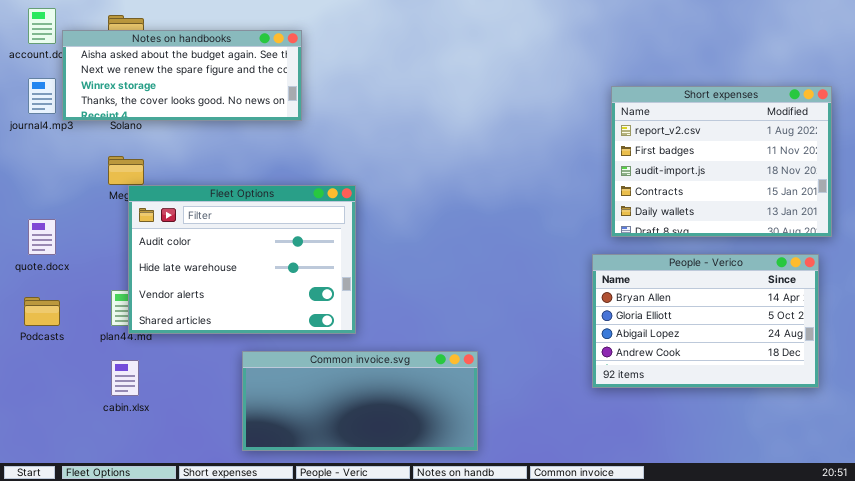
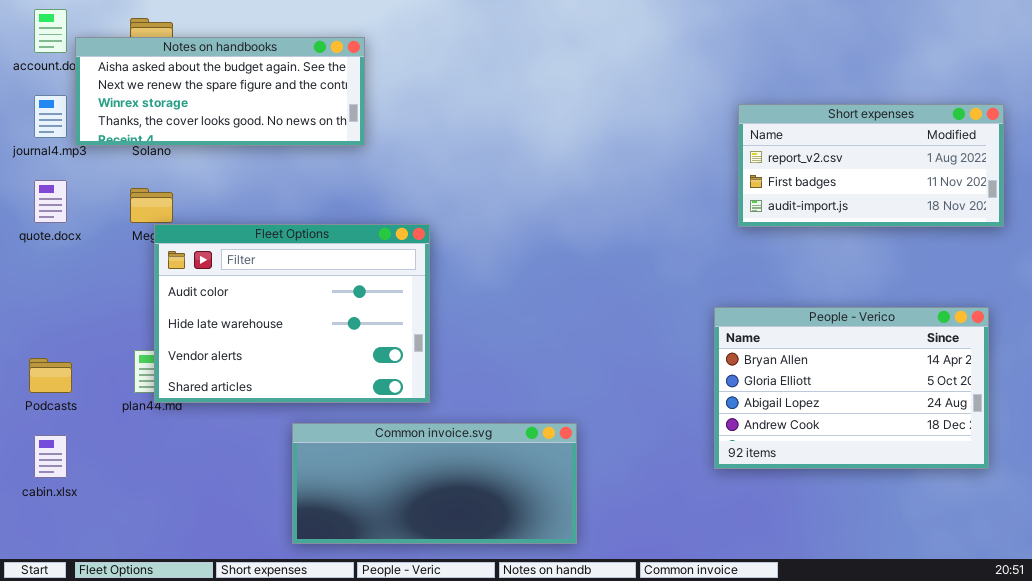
Short expenses: [611,86,832,237] -> [738,104,1004,227], resized
quote.docx: [28,219,56,255] -> [34,180,67,223], moved
cabin.xlsx: [111,360,139,396] -> [34,435,67,478], moved

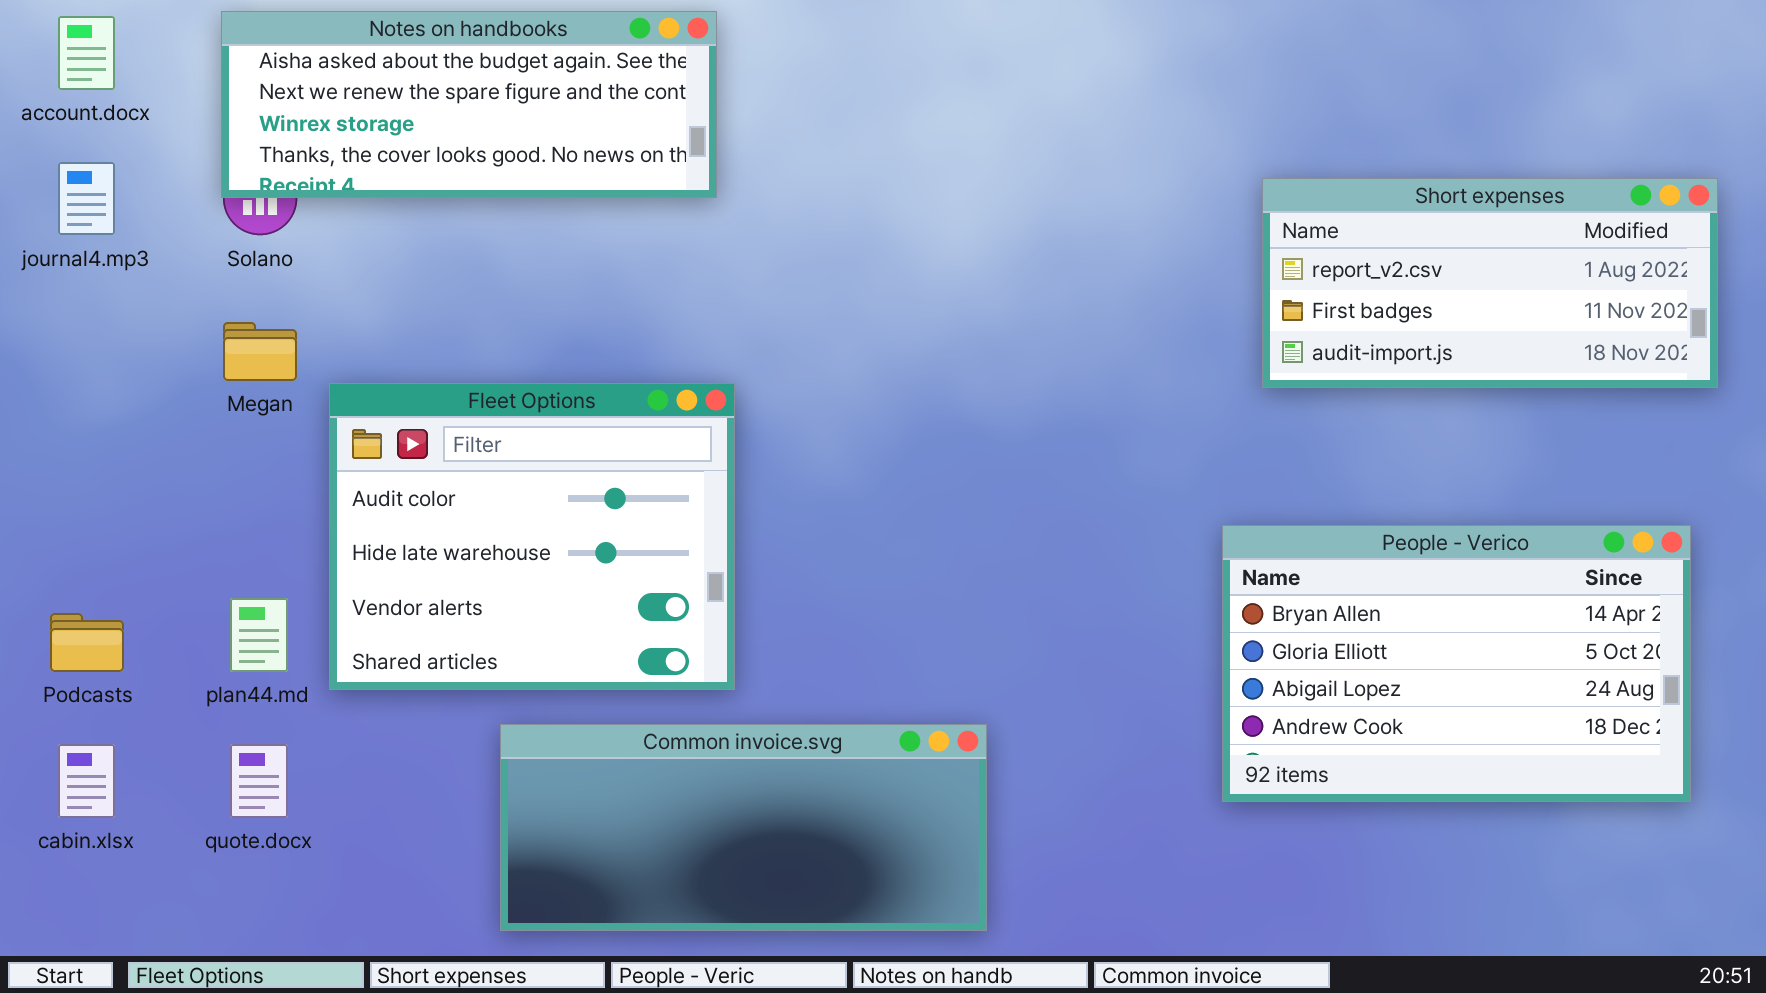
Notes on handbooks: [75,37,365,146] -> [221,11,717,198], moved
quote.docx: [34,180,67,223] -> [230,744,288,818], moved
Fleet Options: [154,224,430,403] -> [329,383,735,690], resized

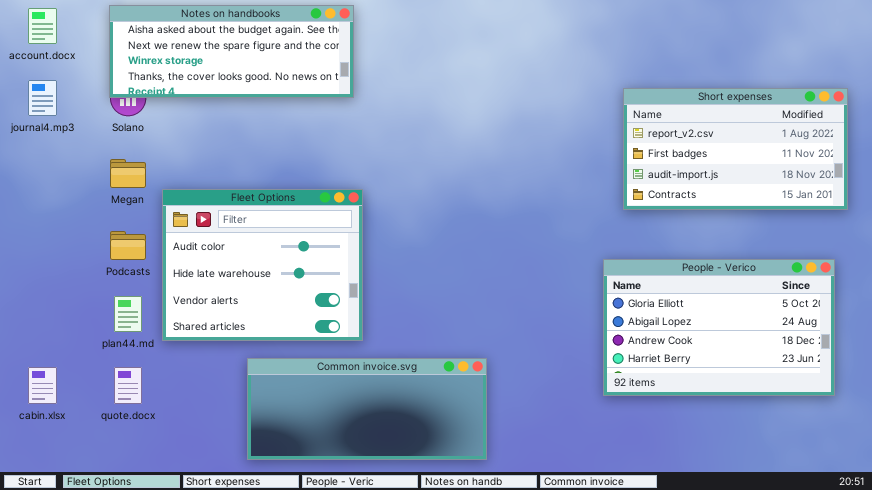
Short expenses: [1262,178,1718,388] -> [623,88,848,210], resized
People - Verico: [1222,525,1691,802] -> [603,259,835,396], scrolled down 1 row
Podcasts: [50,613,124,672] -> [110,231,146,260], moved

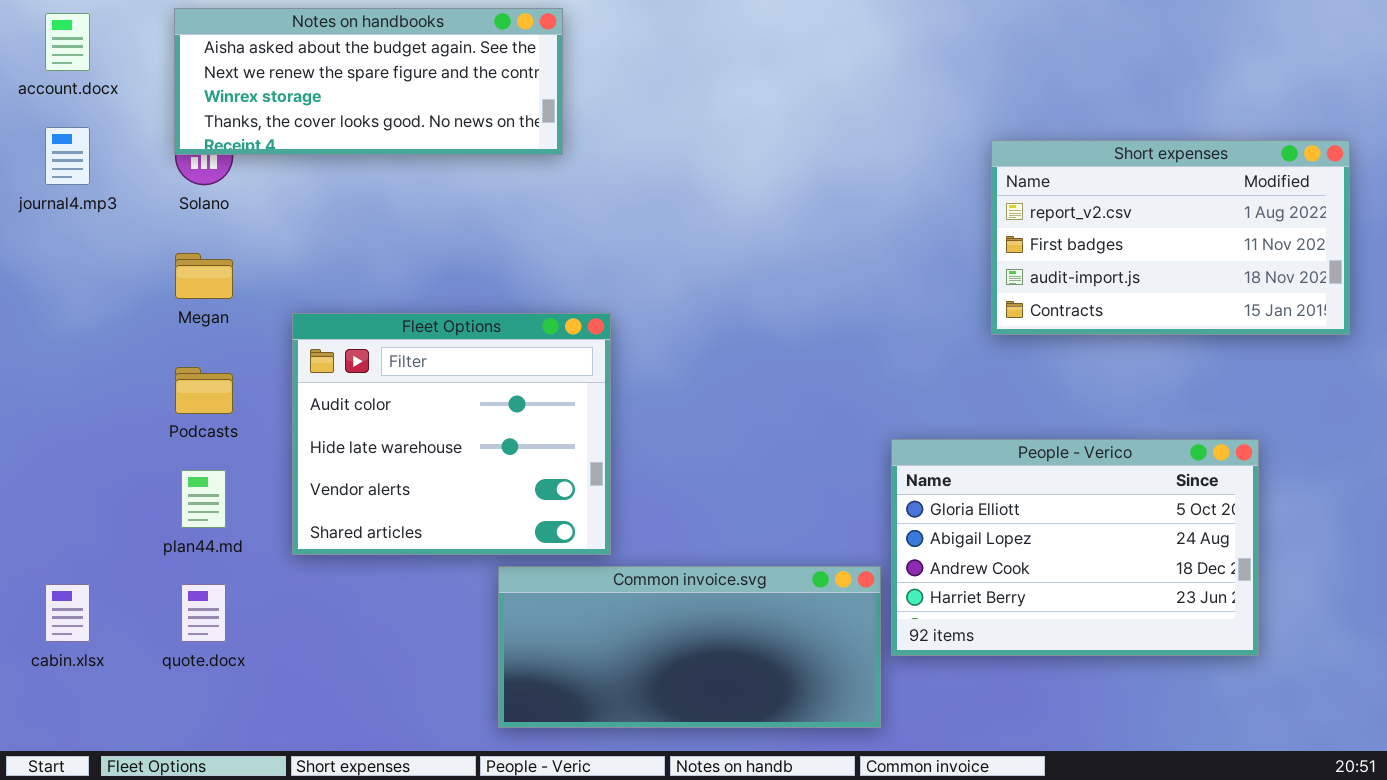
Fleet Options: [162,189,363,341] -> [292,313,611,555], moved
People - Verico: [603,259,835,396] -> [891,439,1259,656], moved
Common invoice.svg: [247,358,487,460] -> [498,566,881,728], moved

